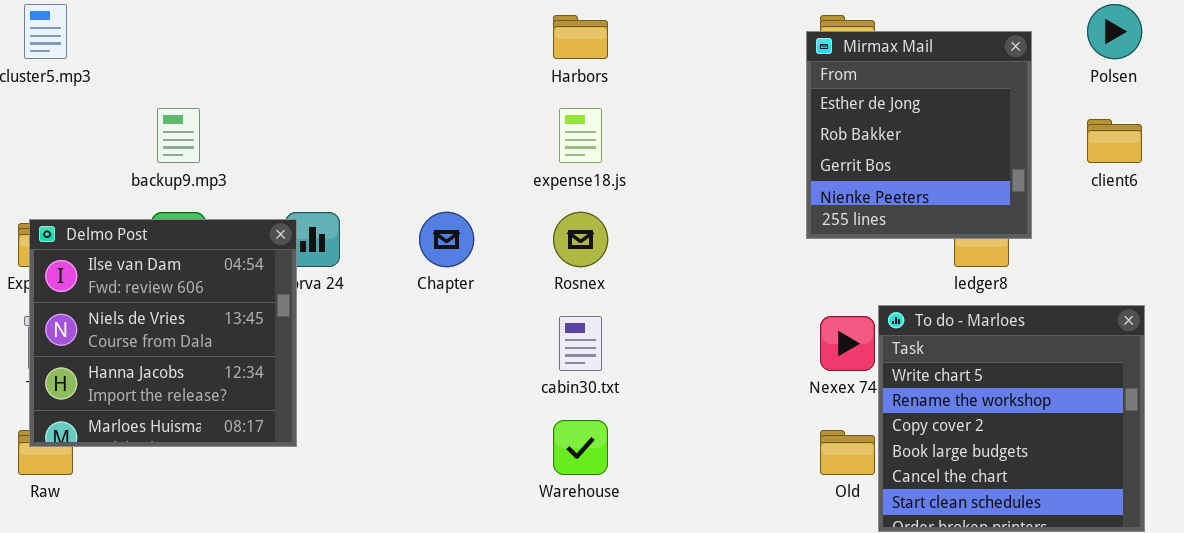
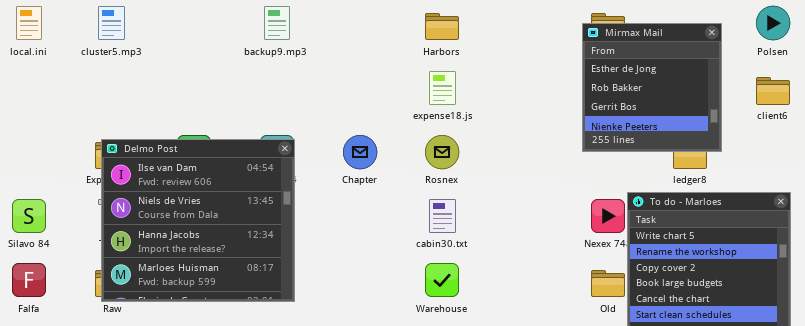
backup9.mp3: [157,108,200,163] -> [264,6,290,40], moved
Delmo Post: [29,219,297,447] -> [101,139,295,302], resized

